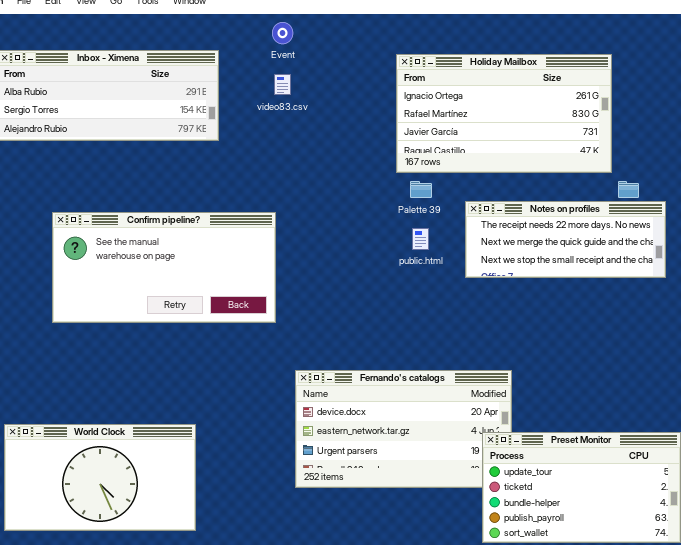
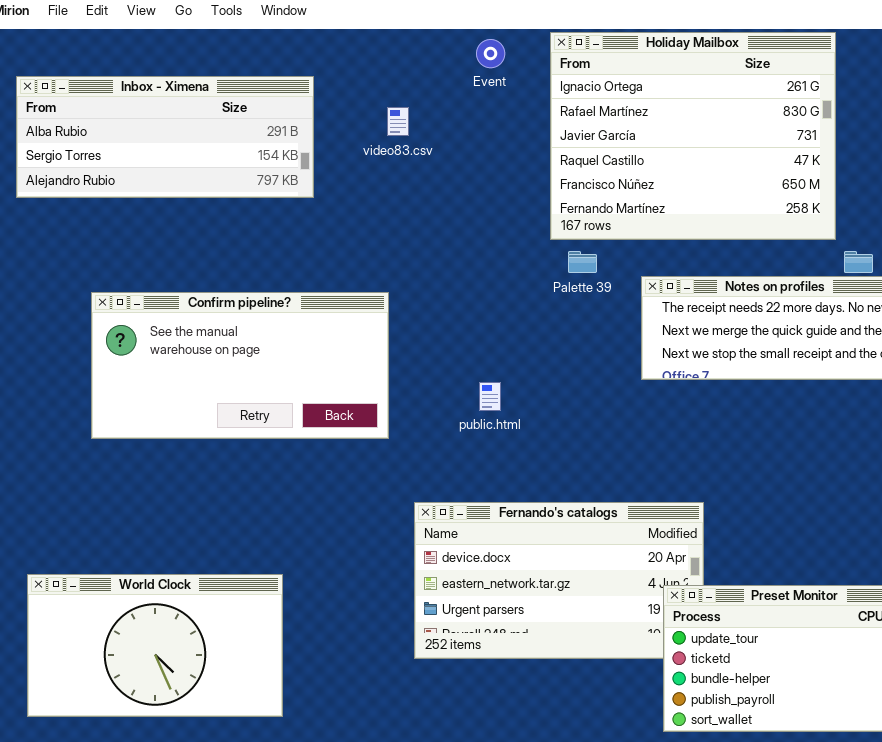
Event: [272,22,293,44] -> [476,39,505,68], moved
Holiday Mailbox: [396,54,612,173] -> [550,32,836,240], resized
public.html: [412,228,429,250] -> [479,382,501,411], moved

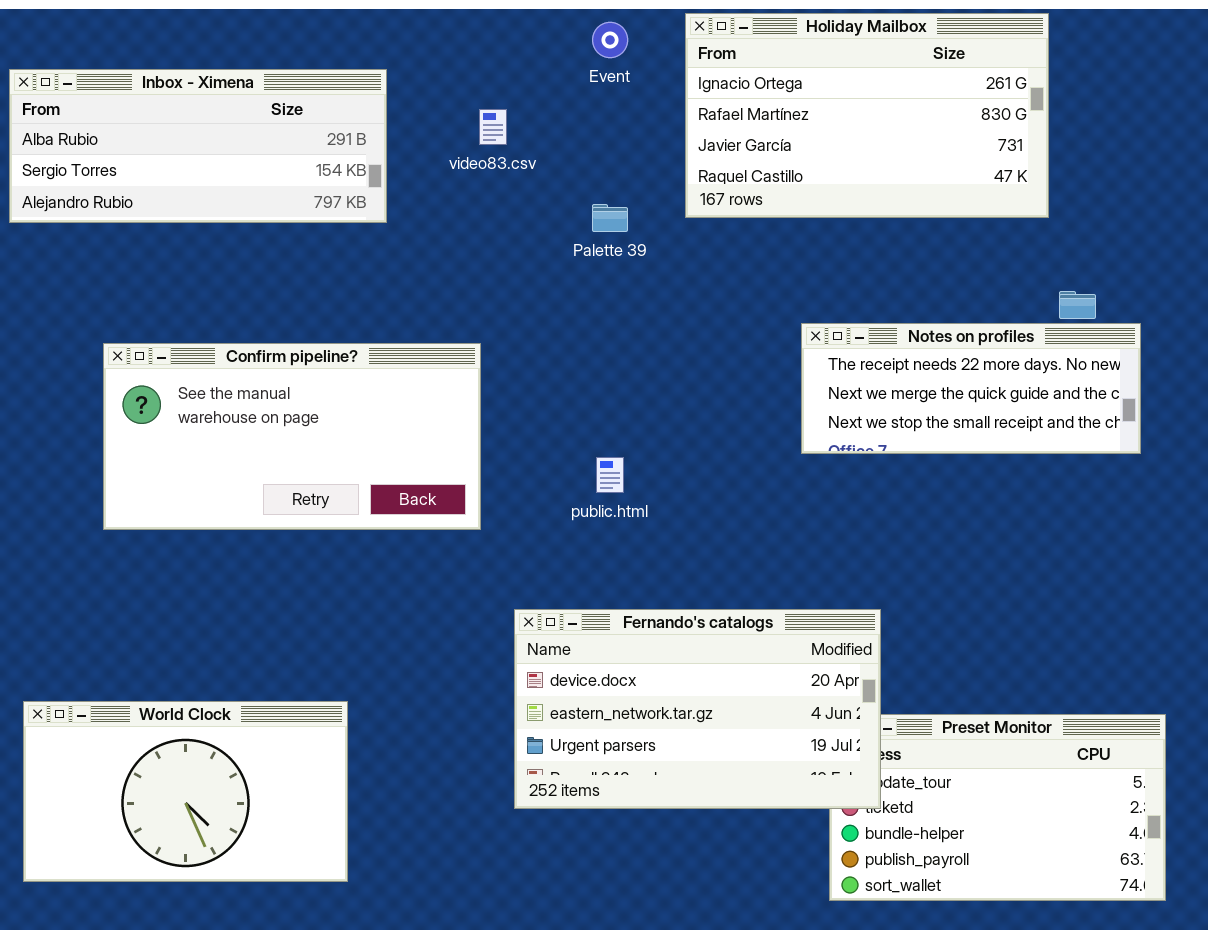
Holiday Mailbox: [550,32,836,240] -> [685,13,1049,218], resized
Palette 39: [568,251,597,273] -> [592,204,628,232], moved
Fernando's catalogs: [414,502,704,659] -> [514,609,881,809], raised

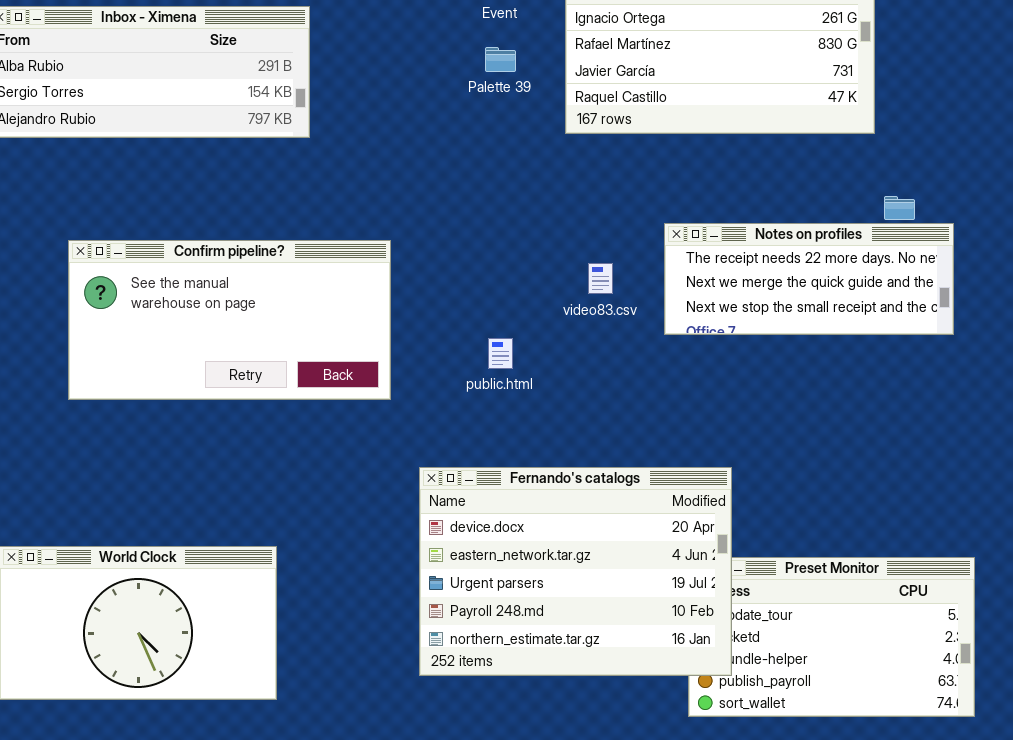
video83.csv: [479,109,507,145] -> [588,263,613,294], moved
Palette 39: [592,204,628,232] -> [485,47,516,72], moved
Fernando's catalogs: [514,609,881,809] -> [419,467,732,676], resized

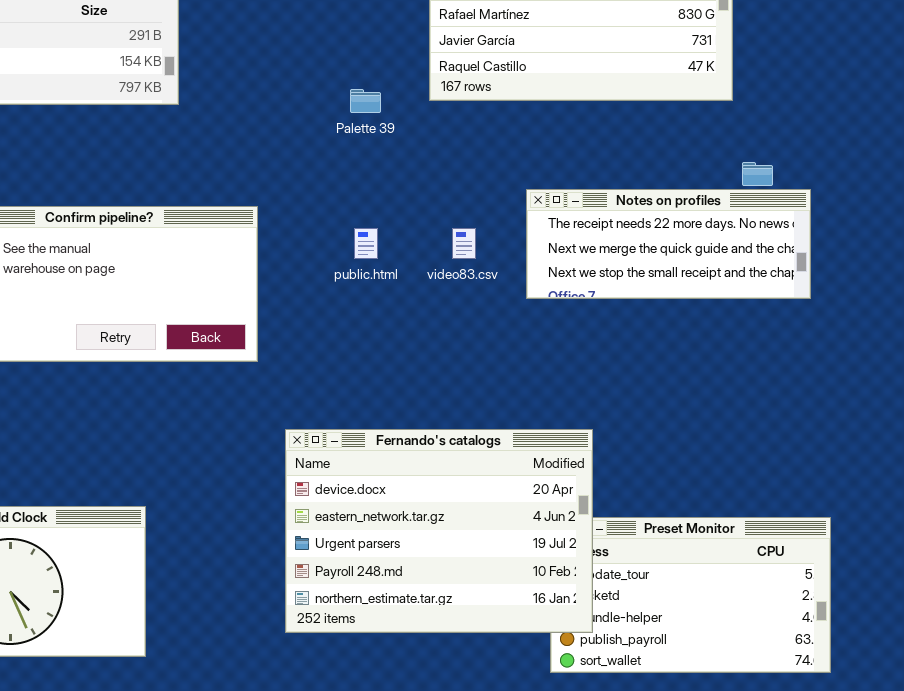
Palette 39: [485,47,516,72] -> [350,89,381,113], moved
public.html: [488,338,513,369] -> [354,228,378,259], moved

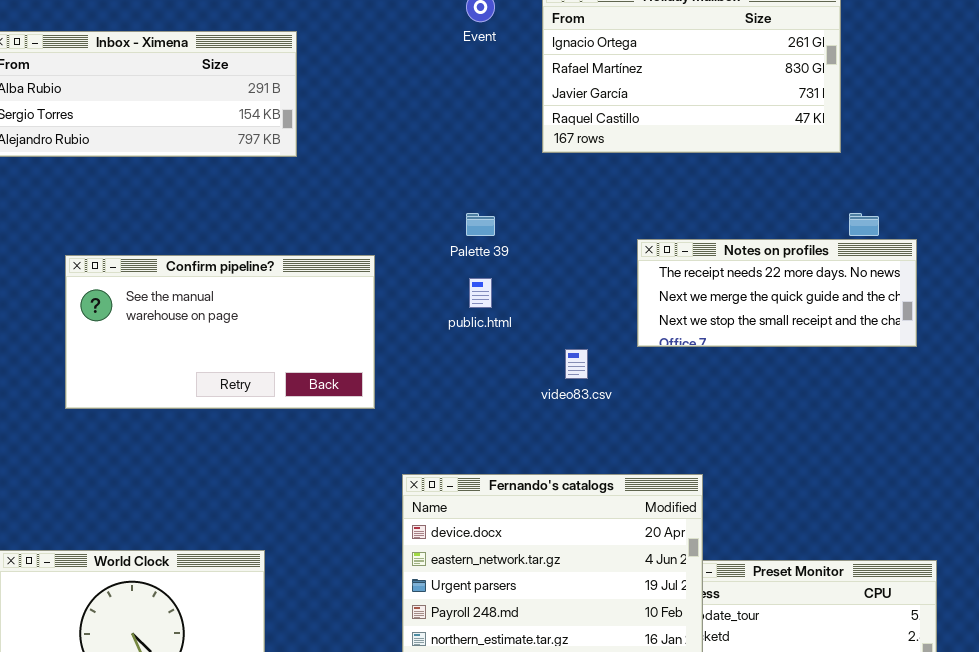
Palette 39: [350,89,381,113] -> [466,213,495,236], moved
video83.csv: [452,228,476,259] -> [565,349,588,379], moved

